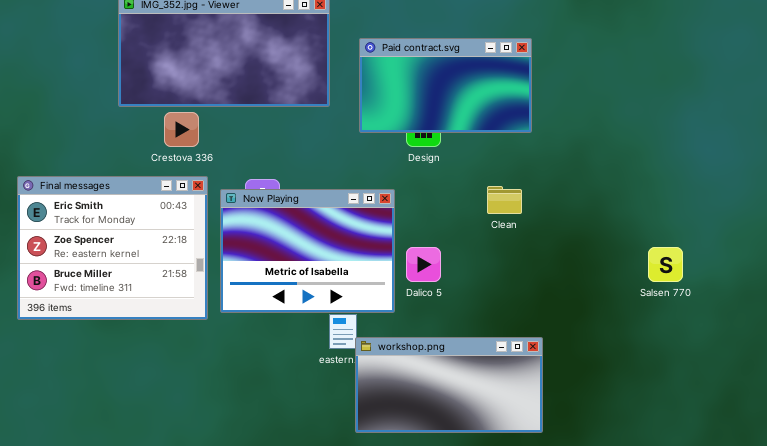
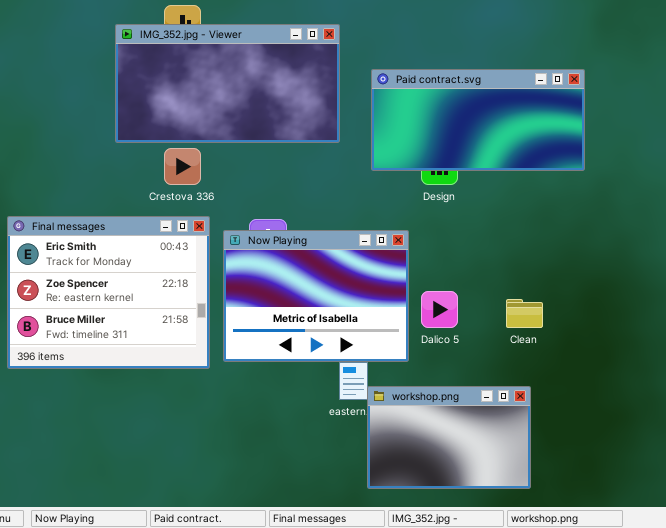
Paid contract.svg: [359,38,532,133] -> [371,69,585,171], resized
Clean: [487,186,522,214] -> [506,299,543,328], moved
workshop.png: [355,337,543,433] -> [367,386,531,489], resized

